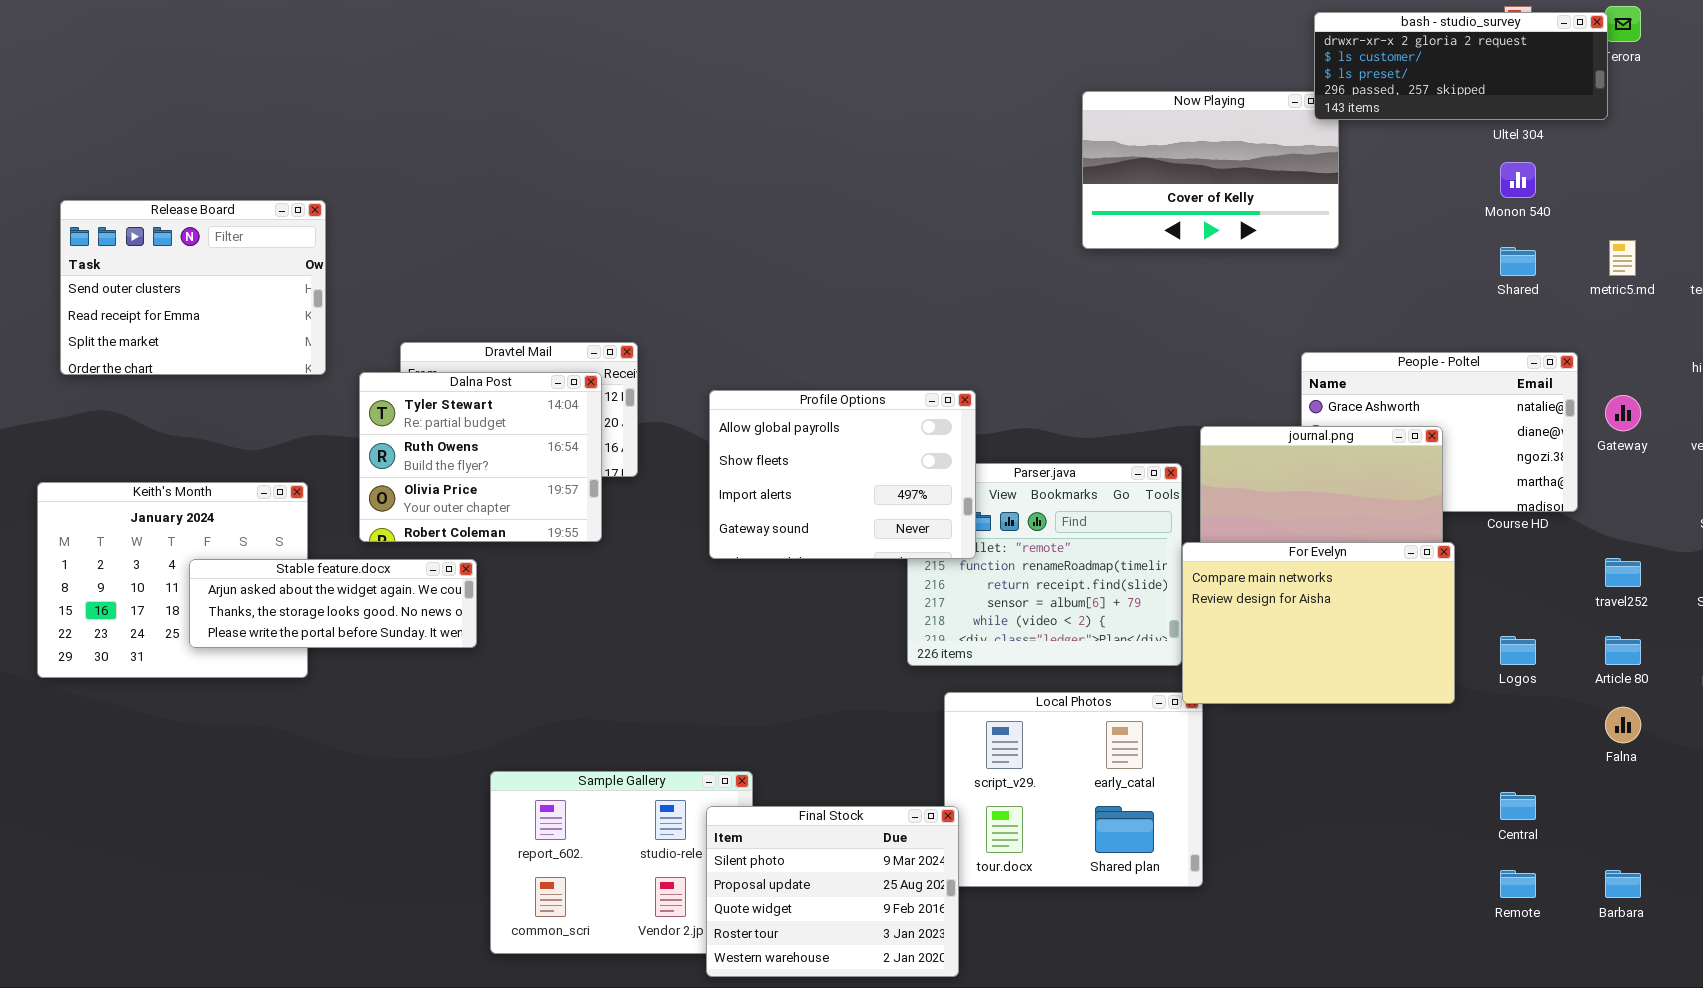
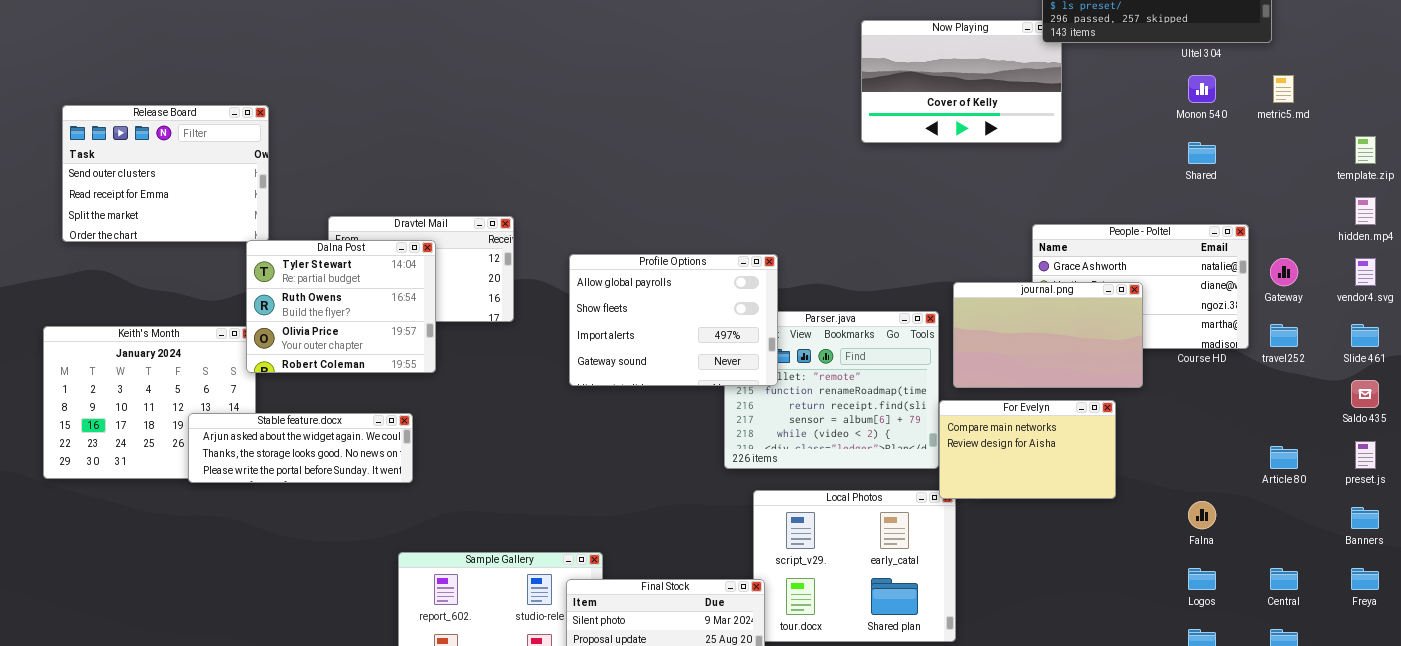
metric5.md: [1609,240,1636,276] -> [1273,75,1294,103], moved
Dalna Post: [359,372,602,542] -> [246,240,436,373], moved
For Evelyn: [1182,542,1455,704] -> [939,400,1116,499], resized
travel252: [1605,558,1641,587] -> [1270,324,1298,347], moved
Stable feature.docx: [189,559,477,648] -> [188,413,413,483], moved
Logos: [1500,636,1536,665] -> [1188,568,1216,590], moved
Falna: [1605,707,1641,743] -> [1188,501,1216,529], moved
Central: [1500,792,1536,820] -> [1270,568,1298,590], moved

